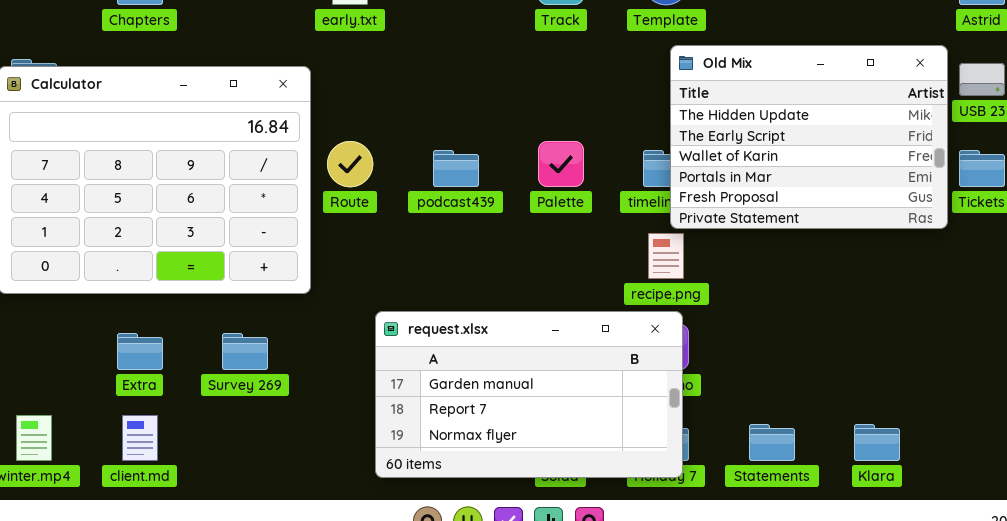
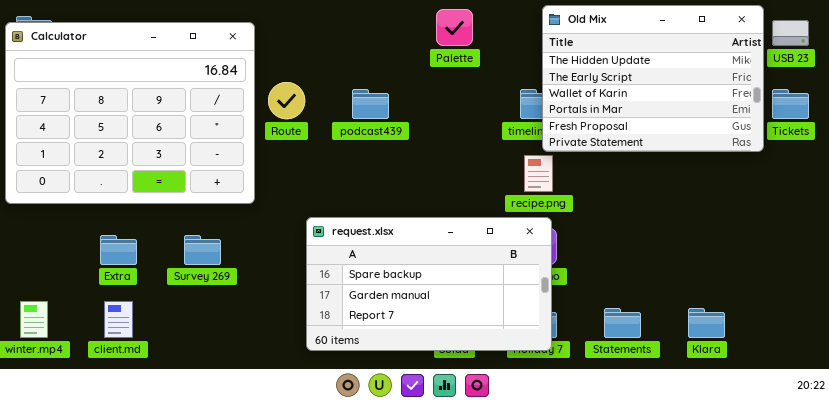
Palette: [538,141,584,187] -> [436,9,473,46], moved
request.xlsx: [375,311,683,478] -> [306,217,552,351], scrolled up 1 row

